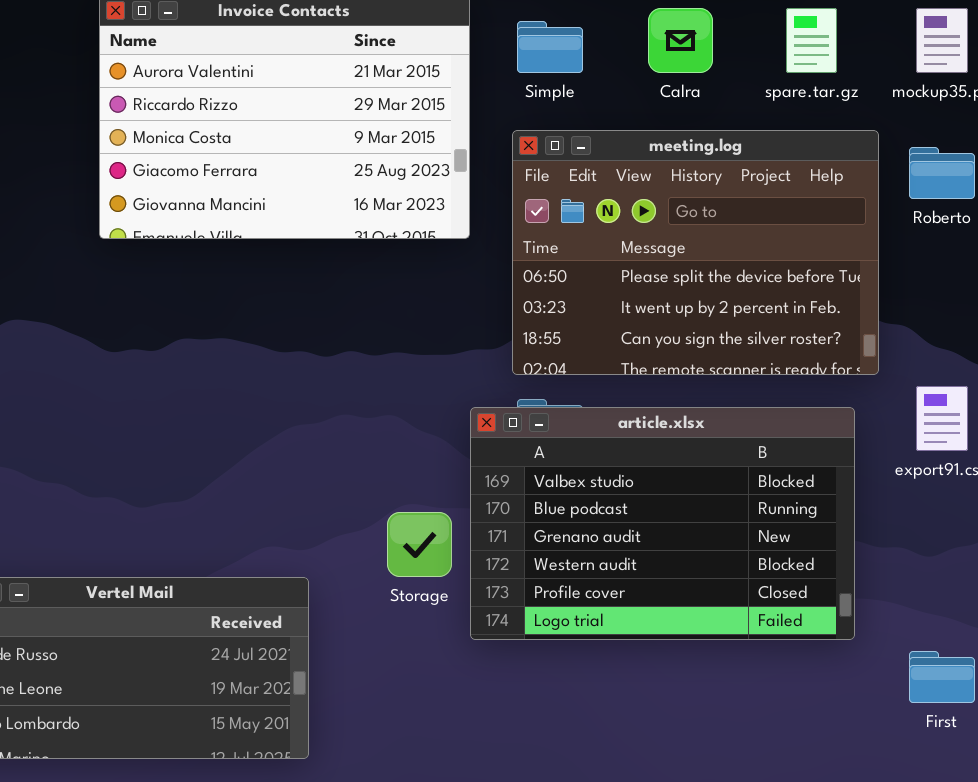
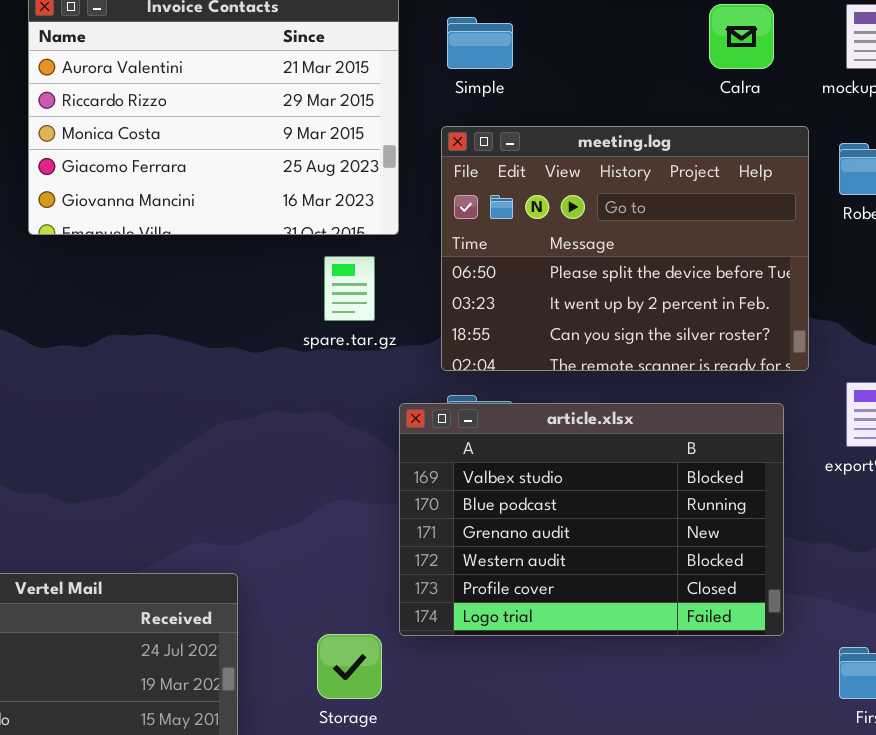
Calra: [648,8,713,73] -> [709,4,774,69], moved
spare.tar.gz: [786,8,837,73] -> [324,256,375,321], moved
Storage: [387,512,452,577] -> [317,634,382,699], moved

